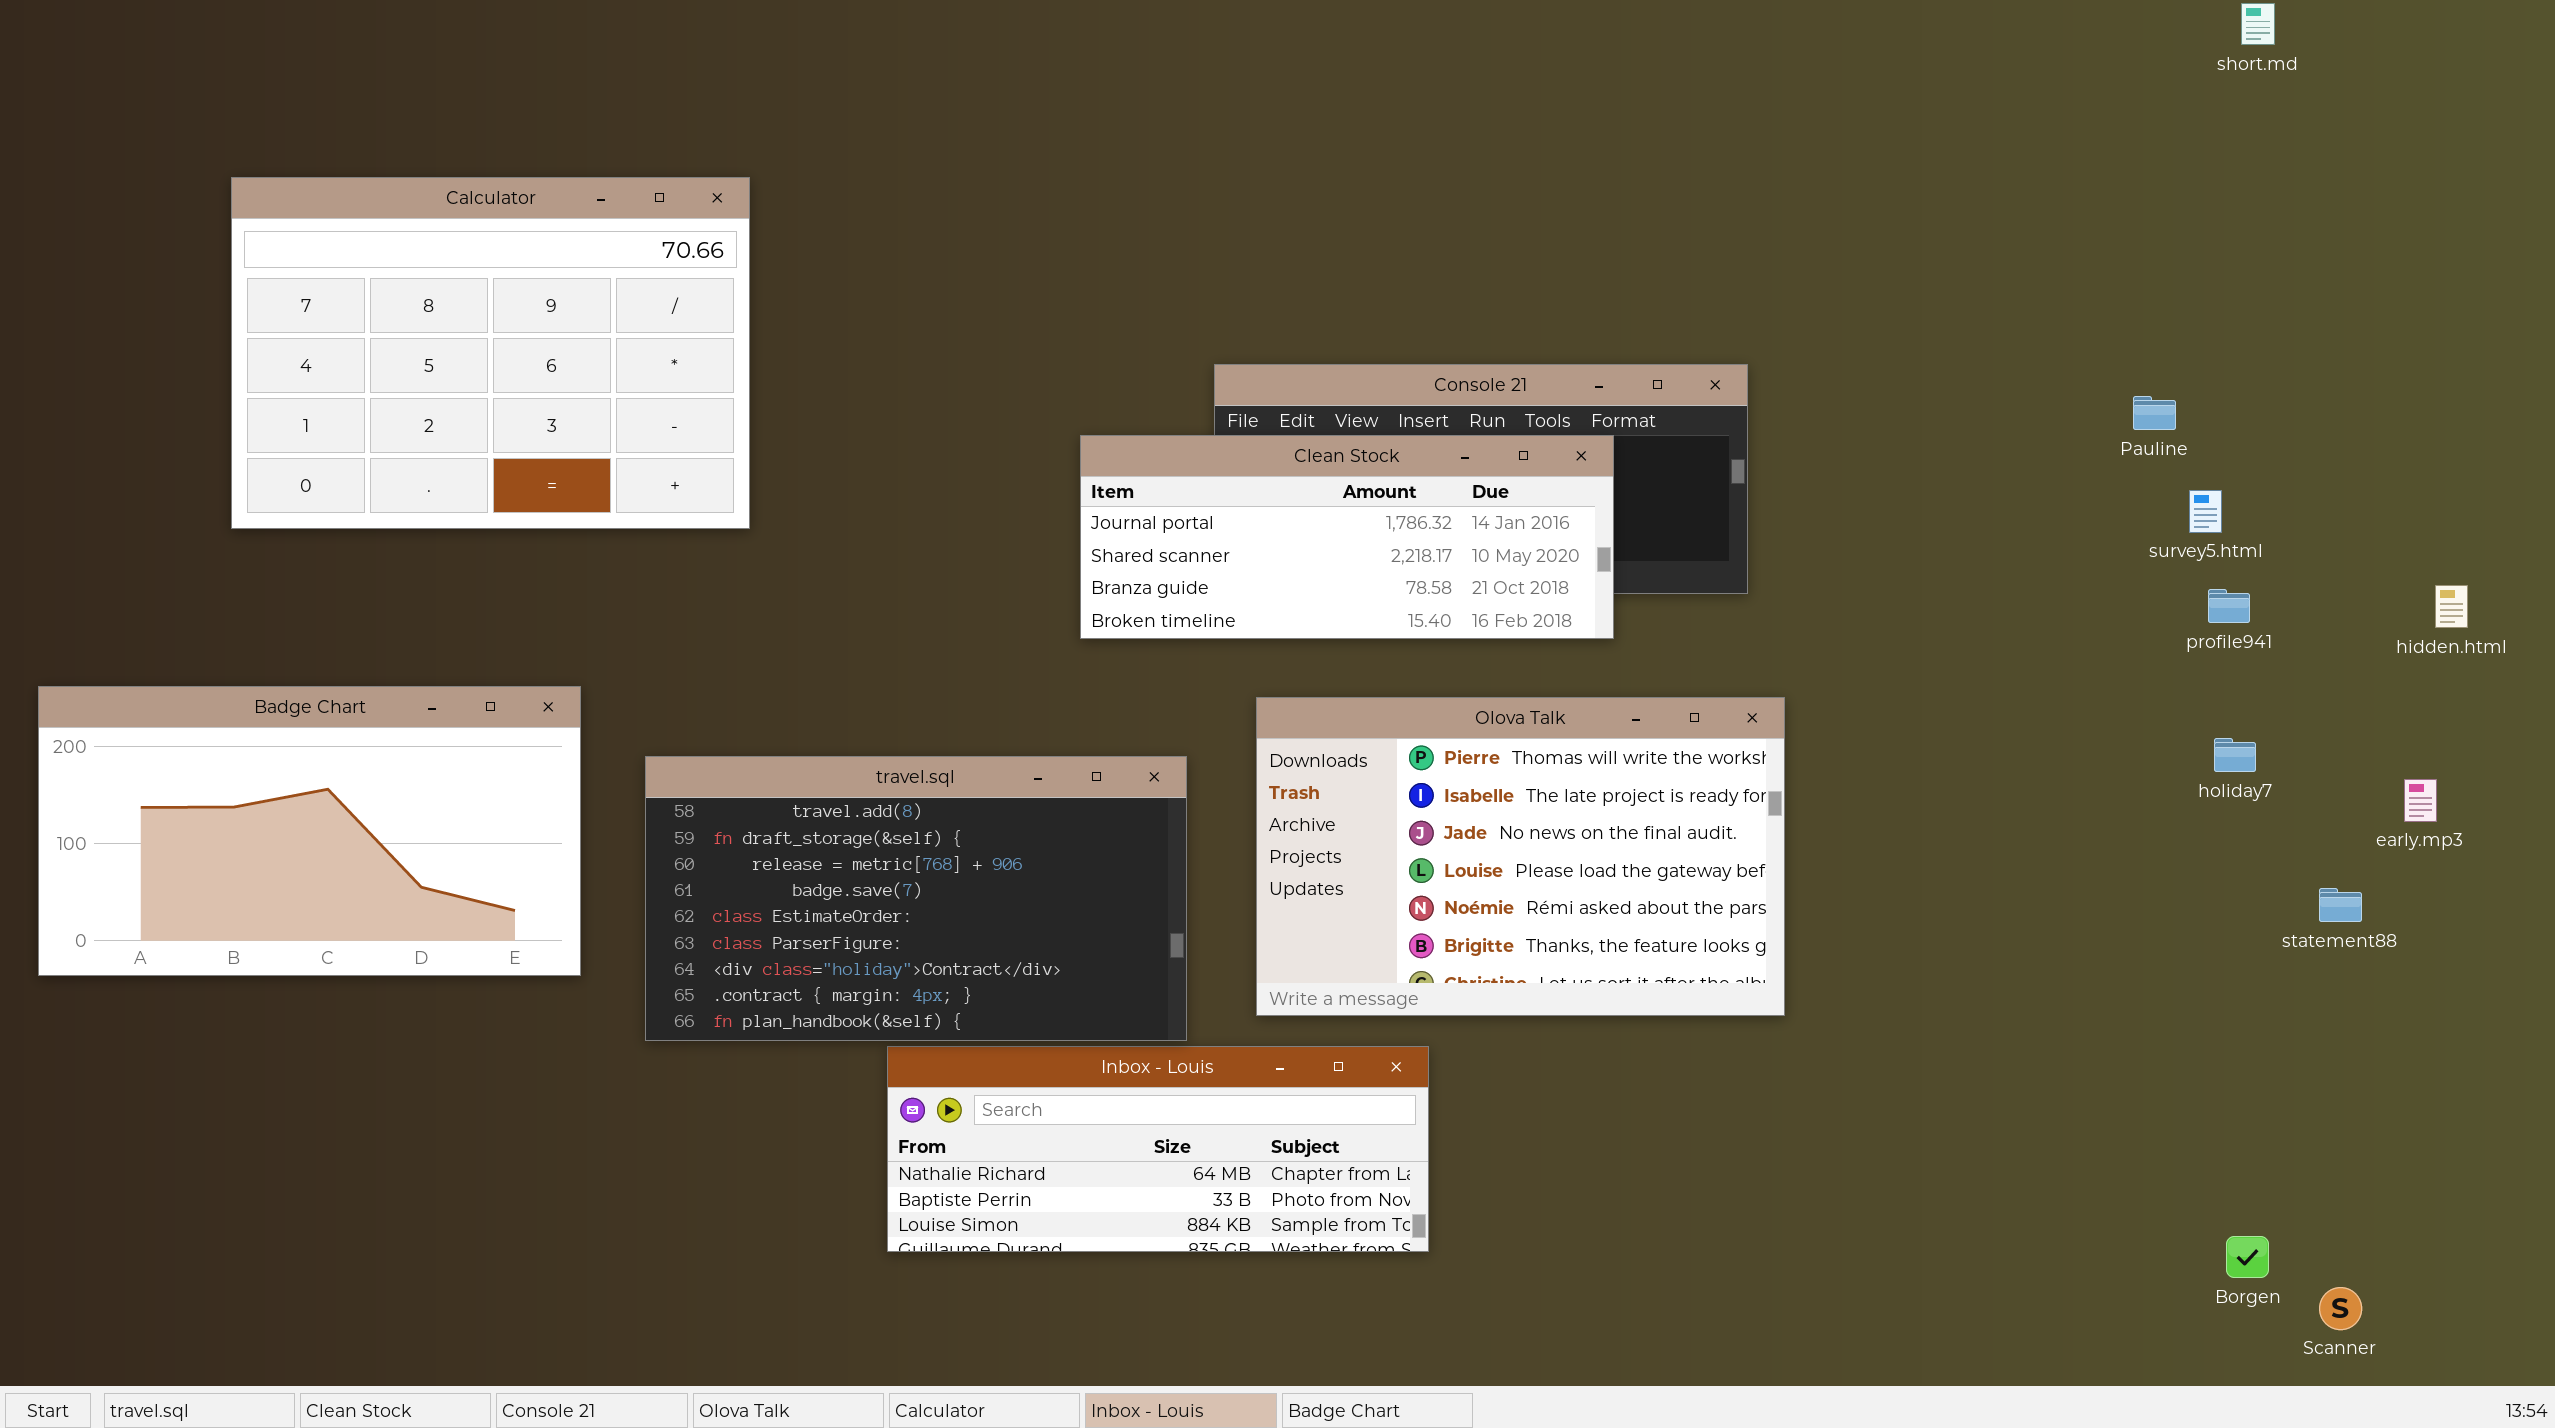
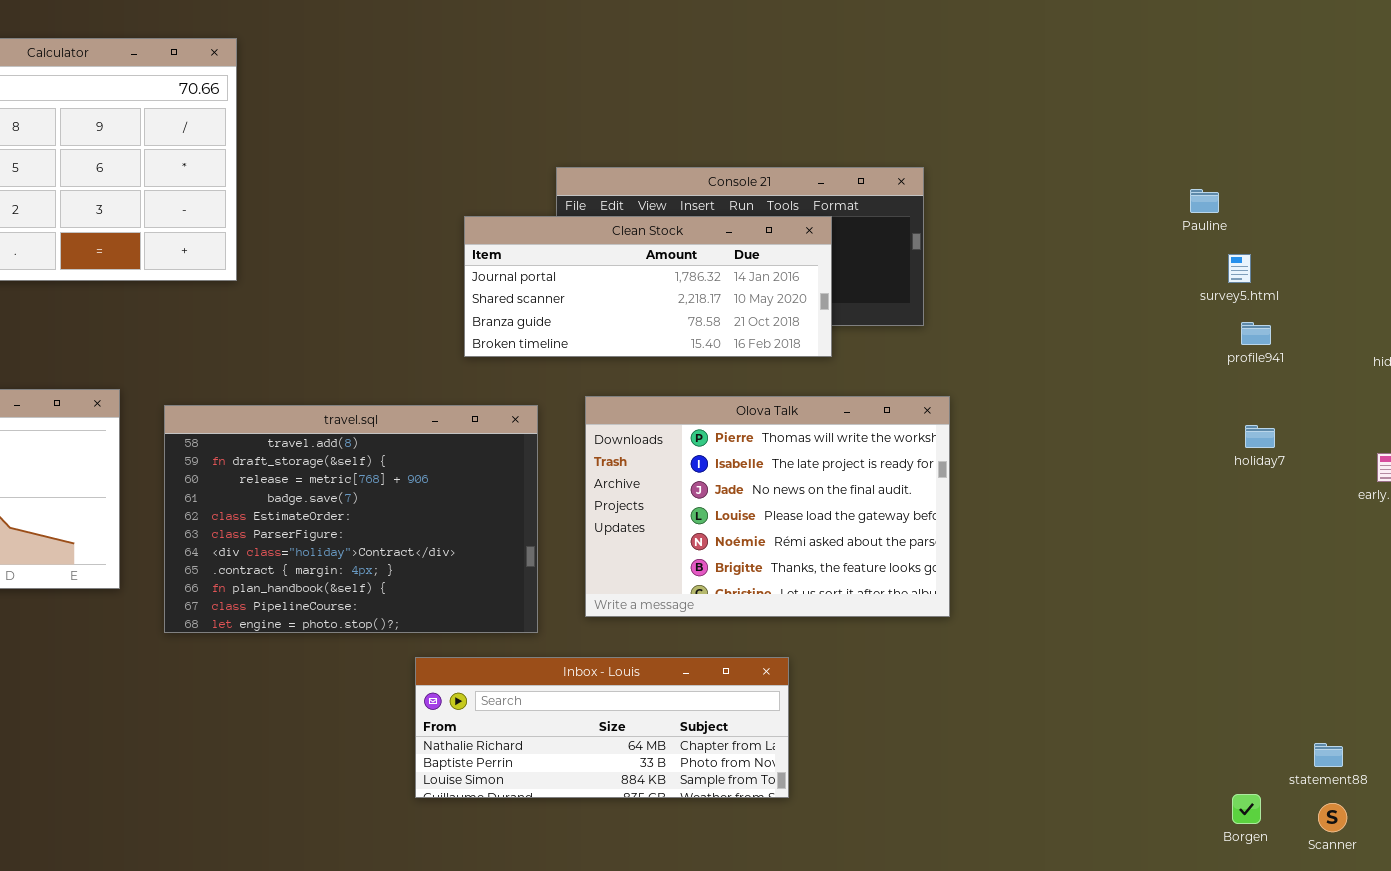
travel.sql: [645,756,1187,1041] -> [164,405,538,633], resized
statement88: [2319,888,2362,922] -> [1314,743,1343,767], moved
Inbox - Louis: [887,1046,1429,1252] -> [415,657,789,798], moved
Borgen: [2226,1236,2269,1278] -> [1232,794,1261,824], moved

